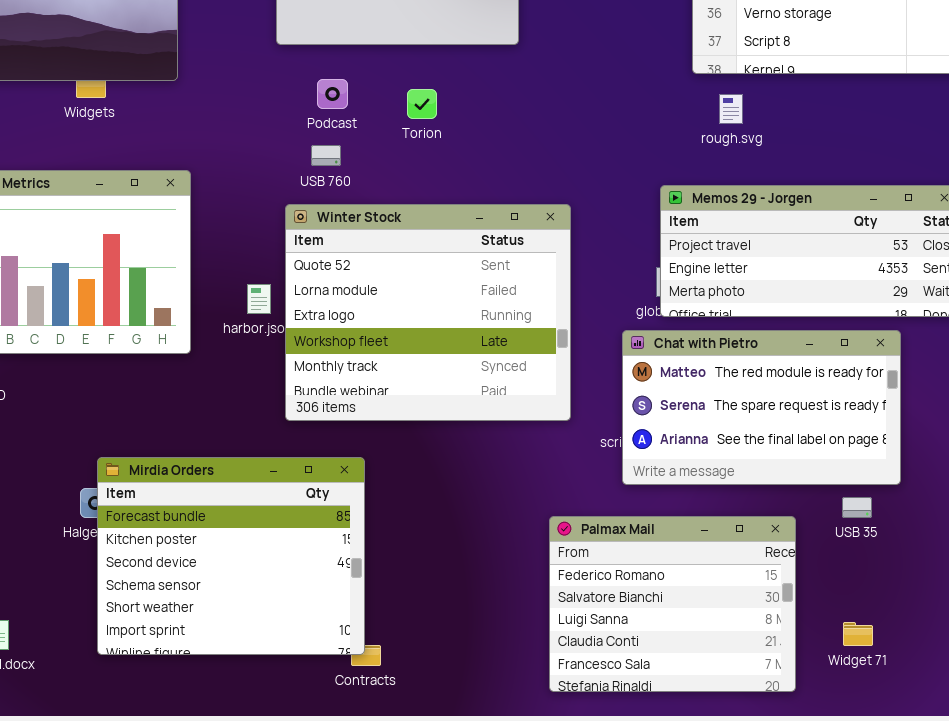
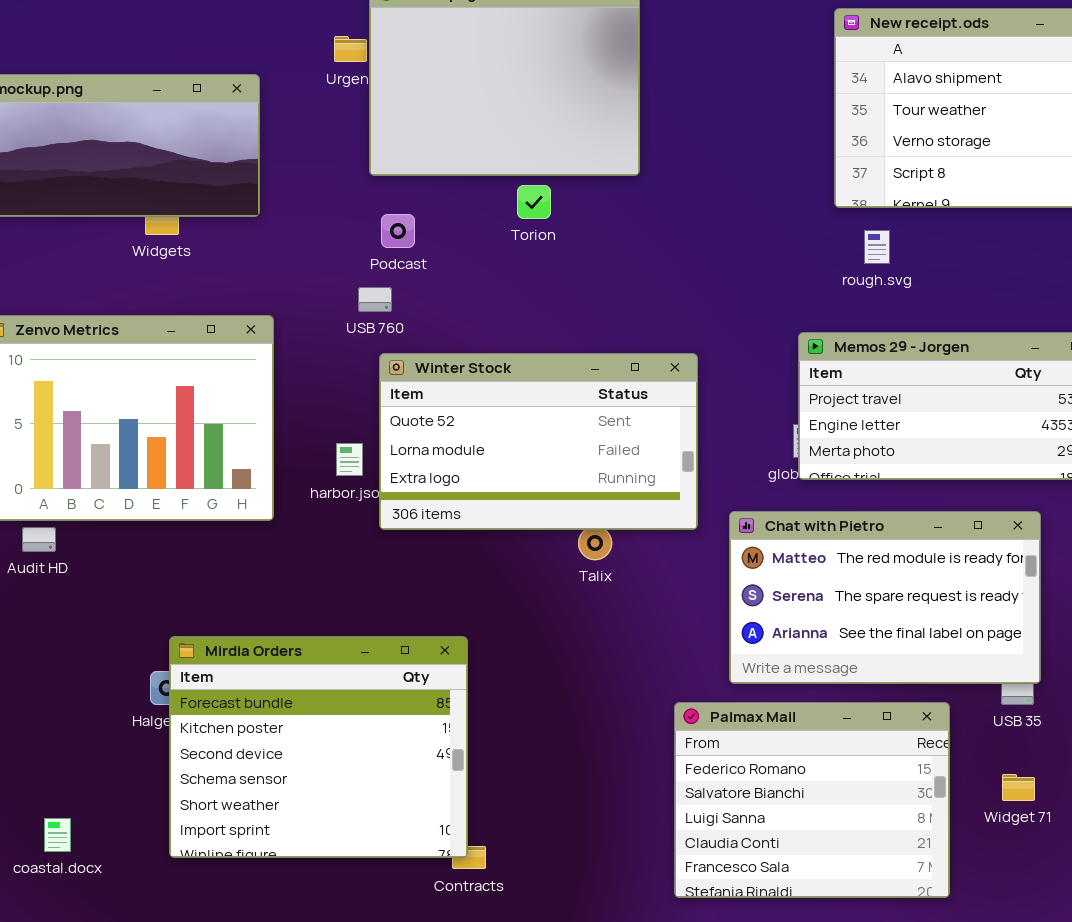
Podcast: [317,79,348,109] -> [381,214,415,248], moved
Torion: [407,89,437,119] -> [517,185,551,219], moved
USB 760: [311,145,341,166] -> [358,287,392,312], moved
Winter Stock: [285,204,571,421] -> [379,353,698,530], resized
Chat with Pietro: [622,330,901,485] -> [729,511,1041,684], moved
Widget 71: [843,622,873,646] -> [1002,774,1035,801], moved

